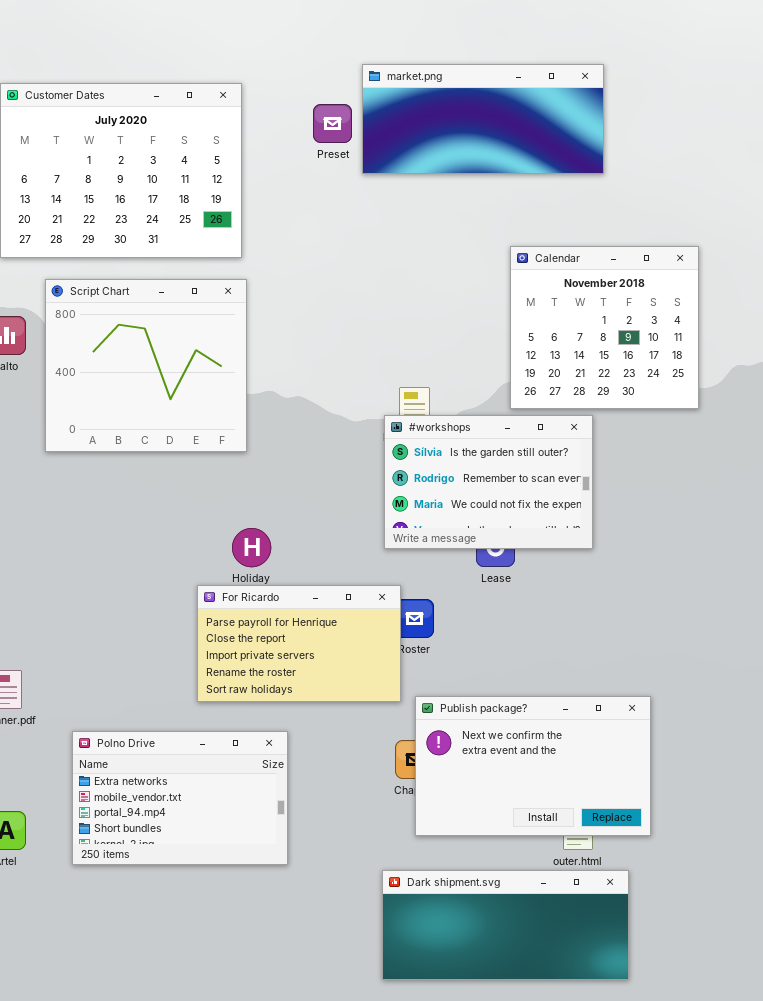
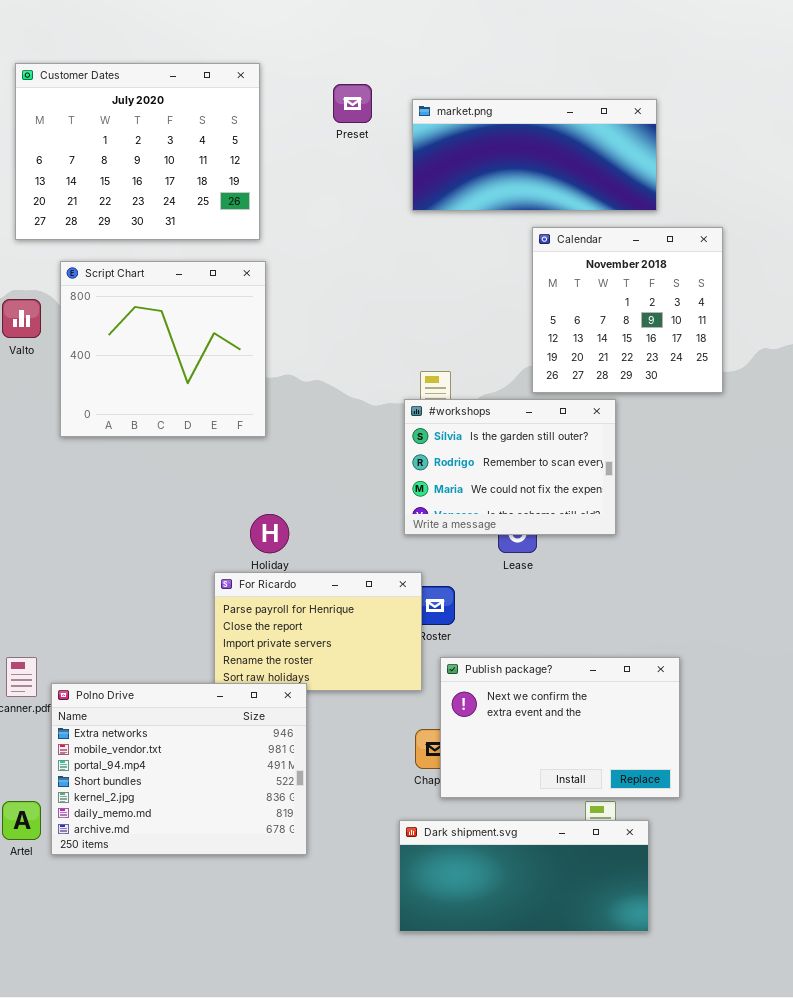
market.png: [362,64,604,174] -> [412,99,657,211], moved
Publish package?: [415,696,651,836] -> [440,657,680,798], moved
Polno Drive: [72,731,288,865] -> [51,683,307,855], resized
Dark shipment.svg: [382,870,629,980] -> [399,820,649,932], moved

